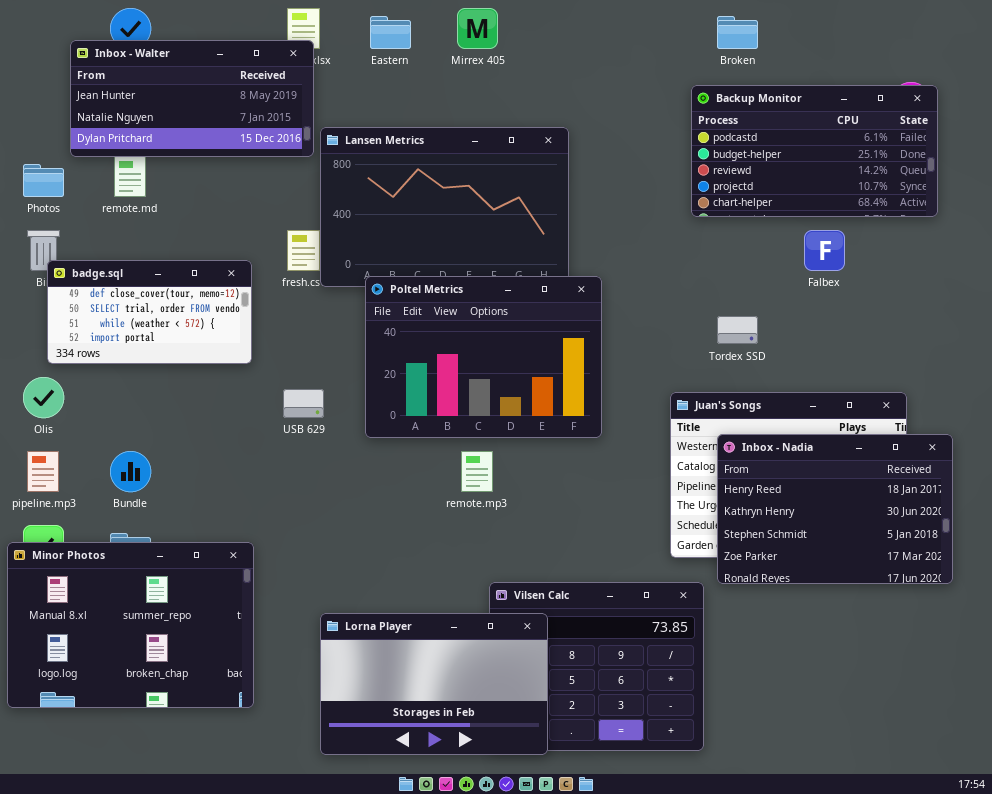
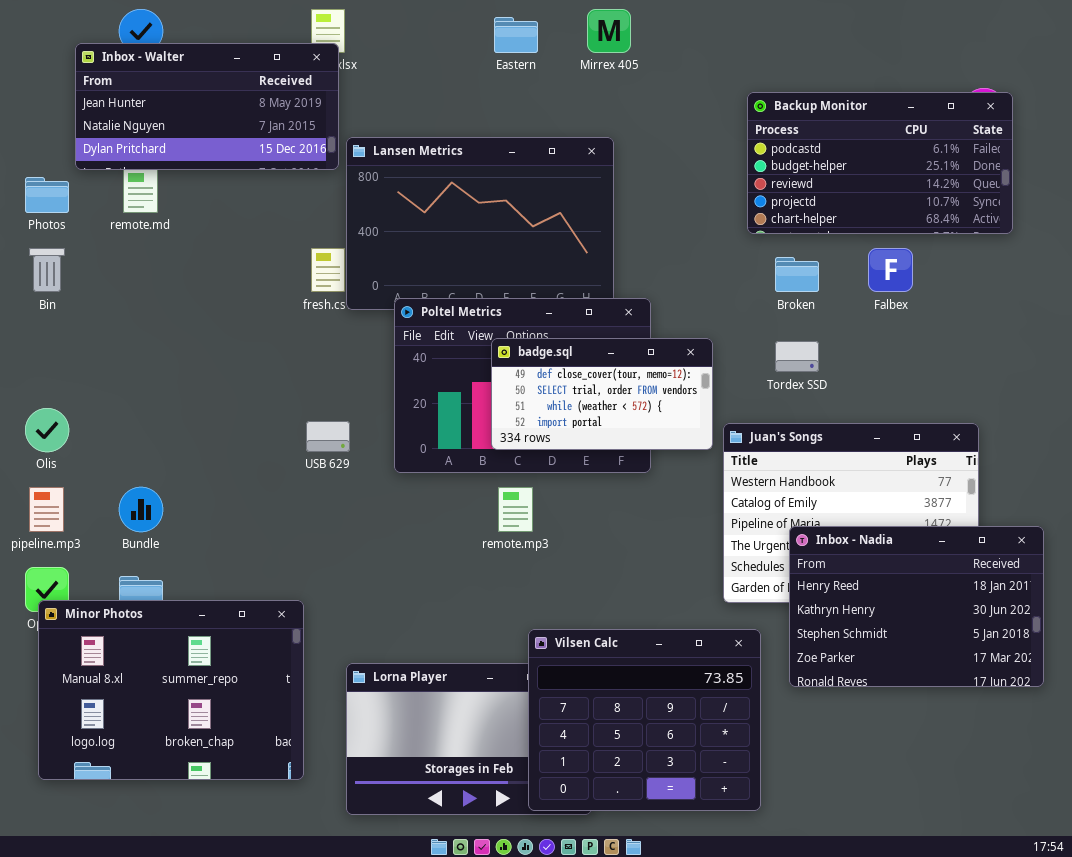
Mirrex 405: [457,8,498,49] -> [587,9,631,53], moved
Eastern: [370,16,411,49] -> [494,17,538,53], moved
Broken: [717,16,758,49] -> [775,257,819,292], moved
badge.sql: [47,260,252,364] -> [491,338,713,450], moved
Inbox - Nadia: [717,434,953,584] -> [789,526,1044,687], moved
Minor Photos: [7,542,254,708] -> [38,600,304,780], moved
Vilsen Calc: [489,582,704,751] -> [528,629,761,811], raised

